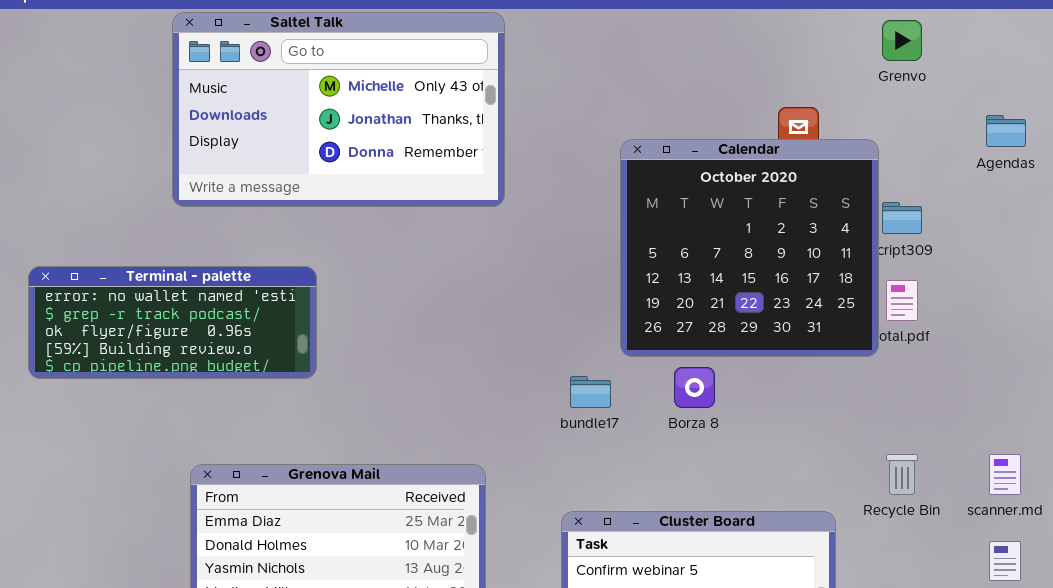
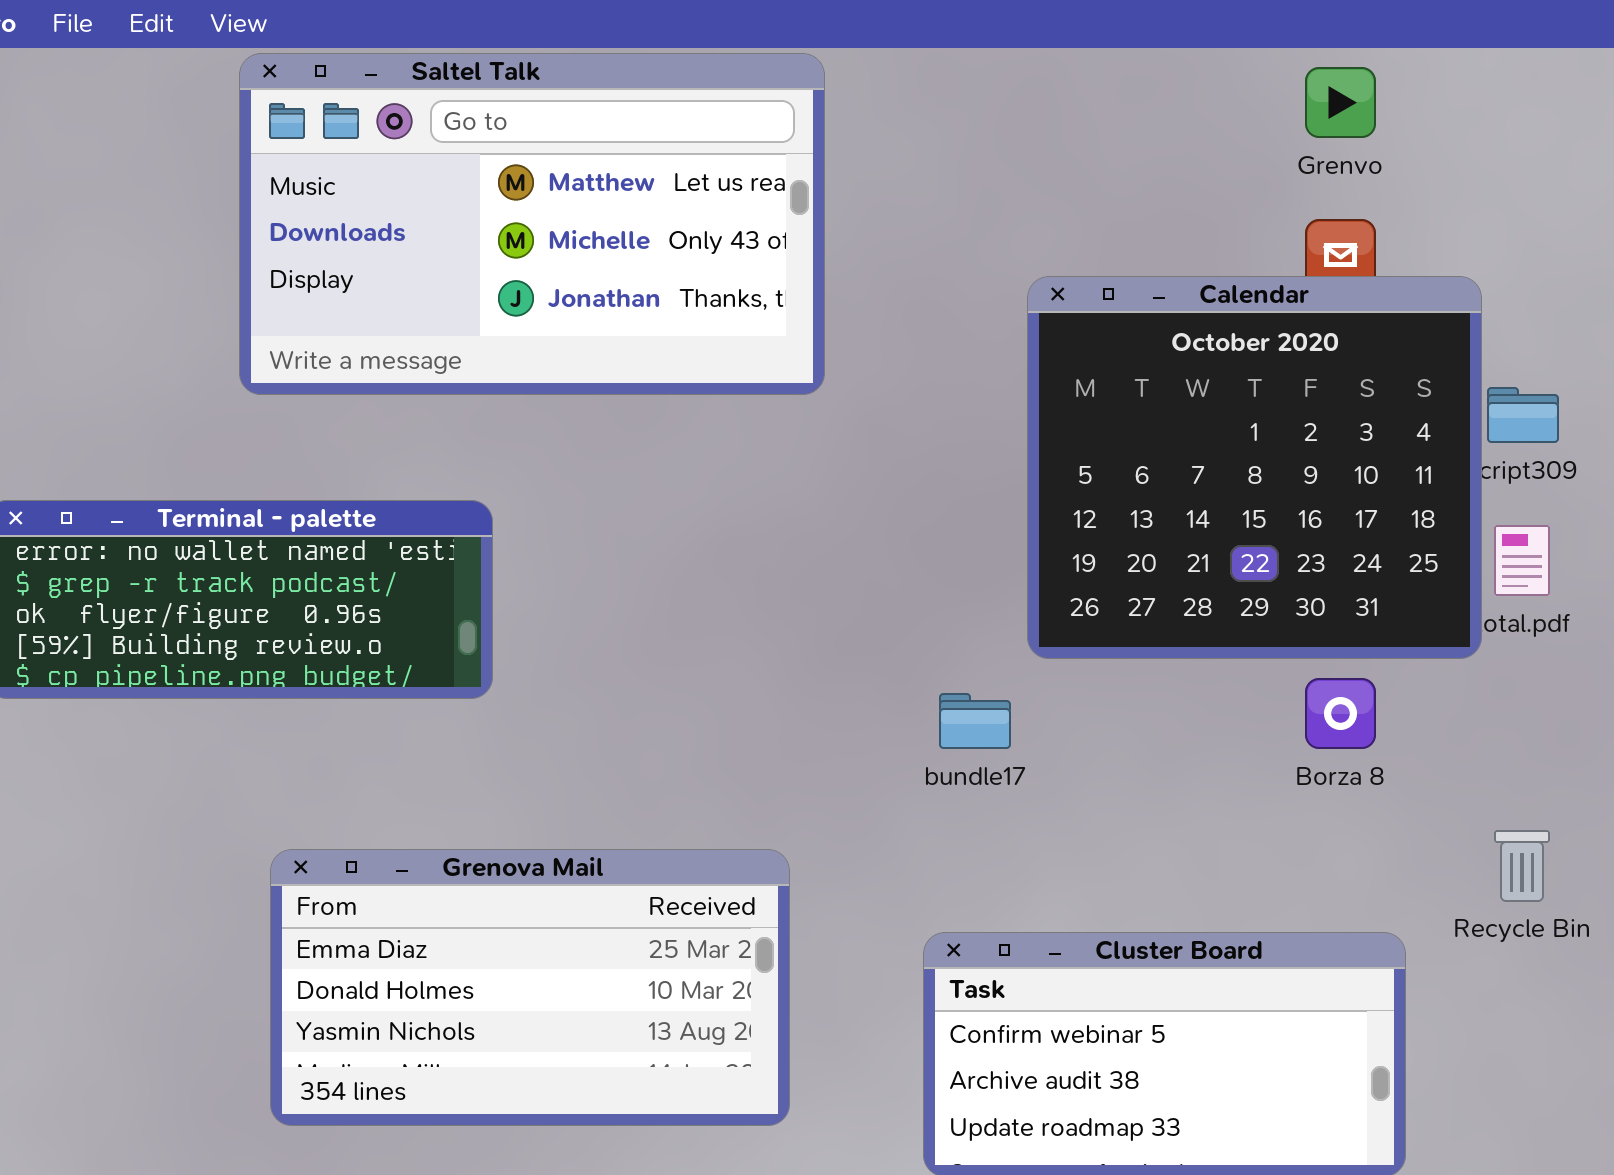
Saltel Talk: [172,12,505,207] -> [239,53,825,395], scrolled up 1 row
Grenvo: [882,20,922,61] -> [1305,67,1376,138], moved
Borza 8: [674,367,715,408] -> [1305,678,1376,749], moved

